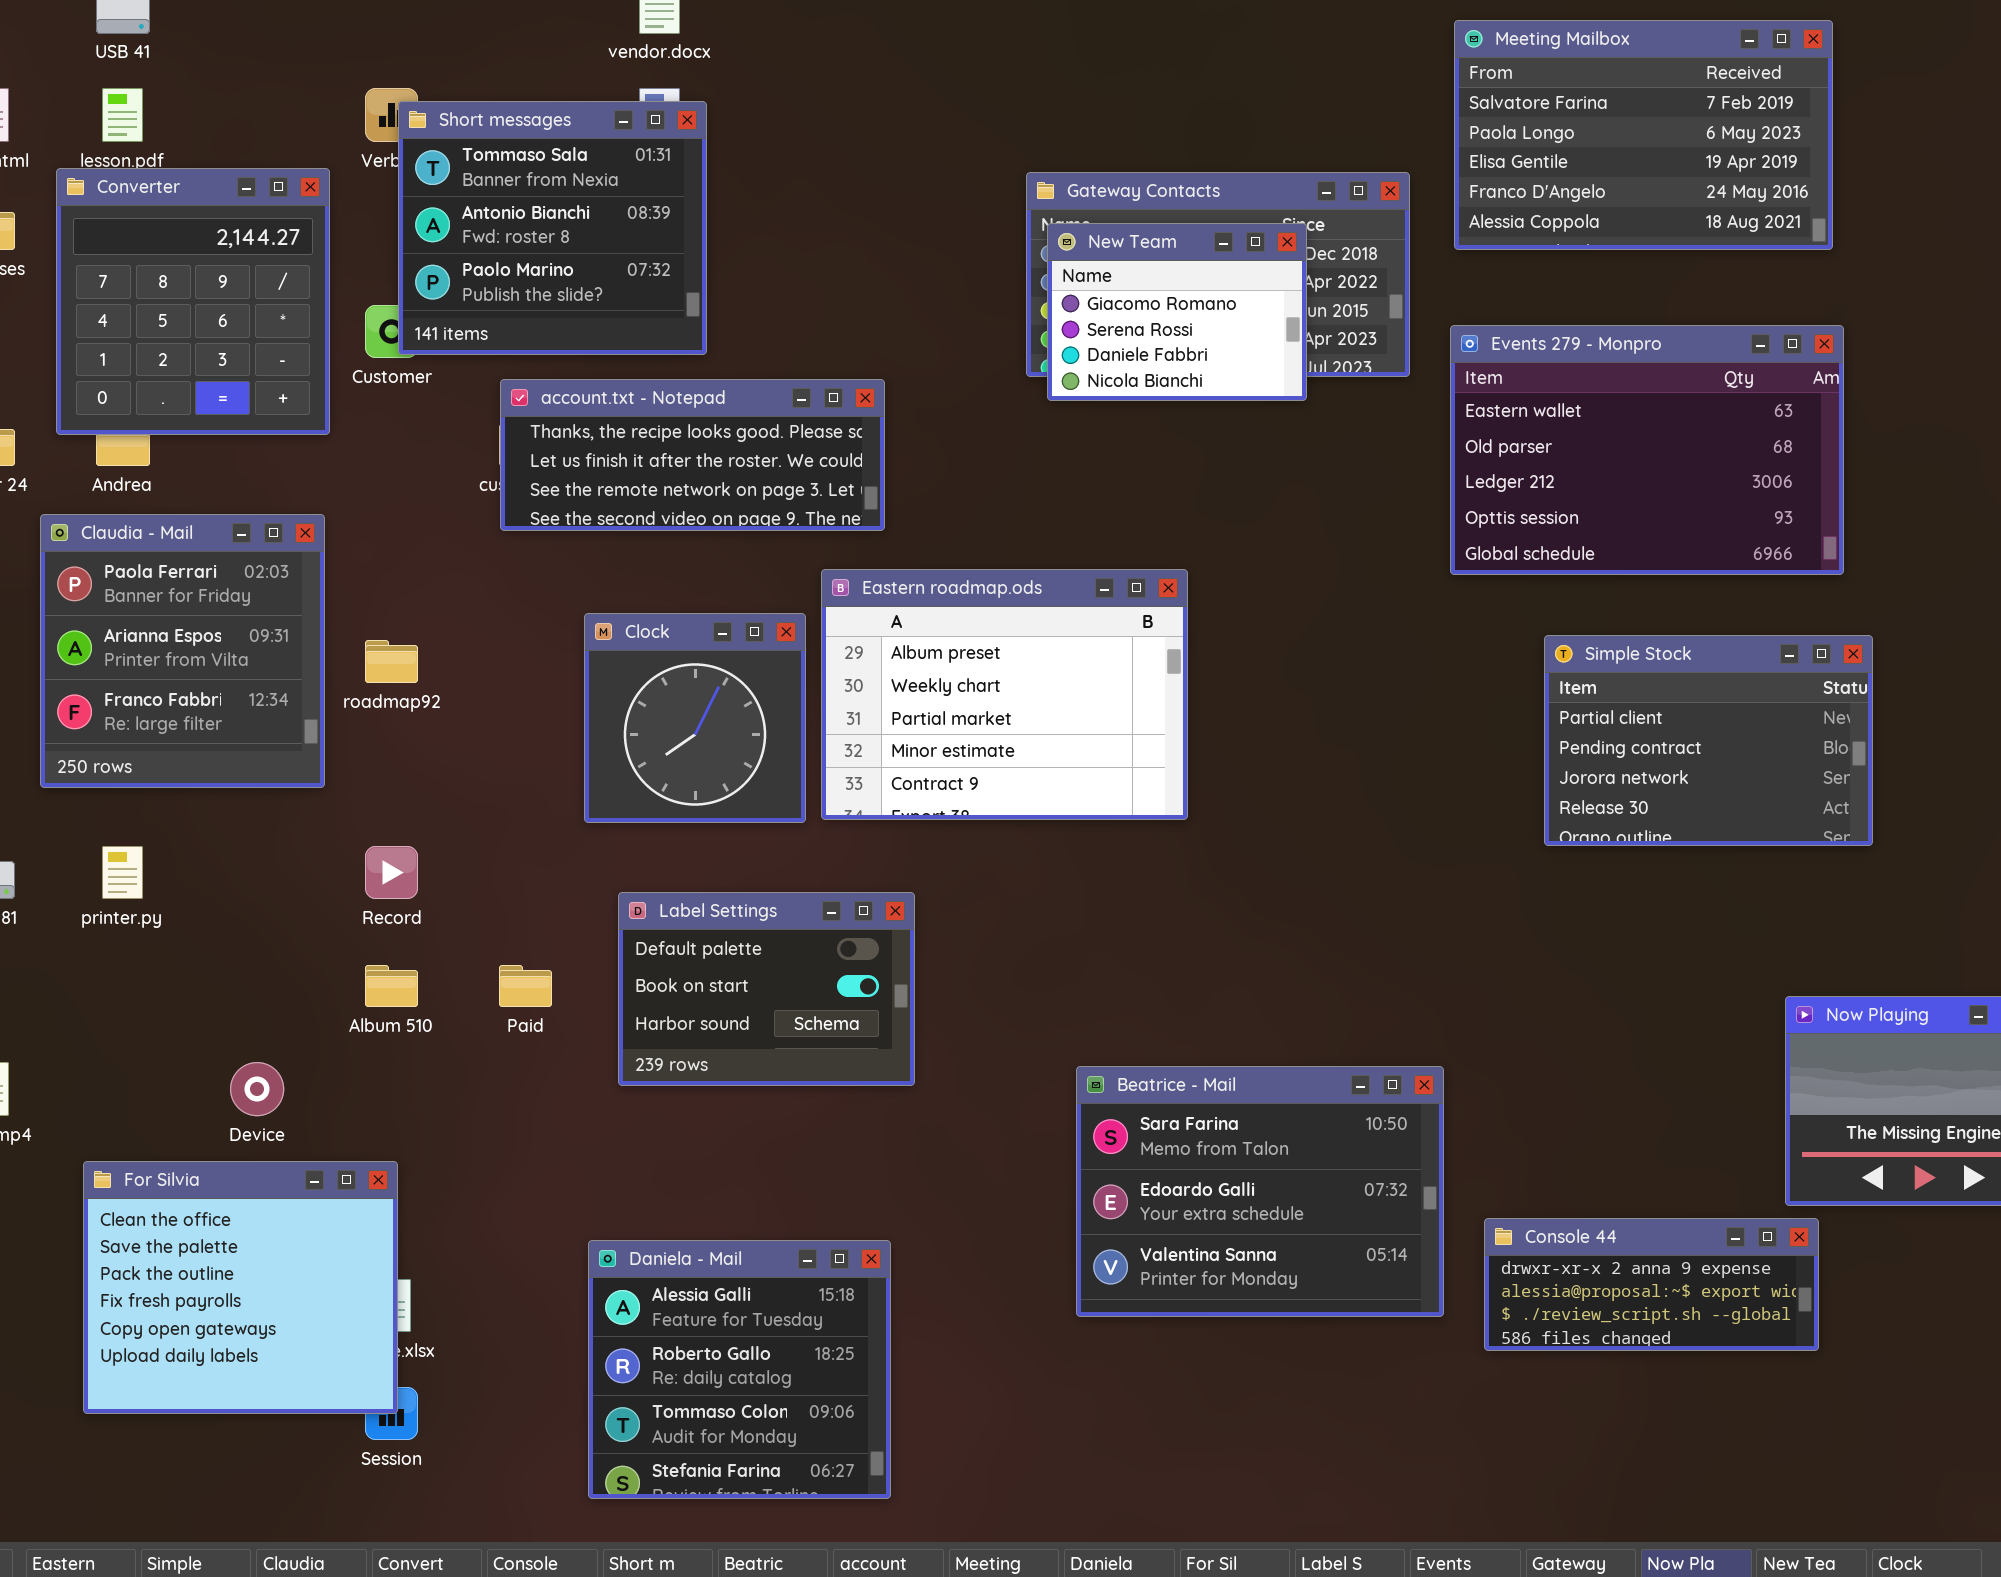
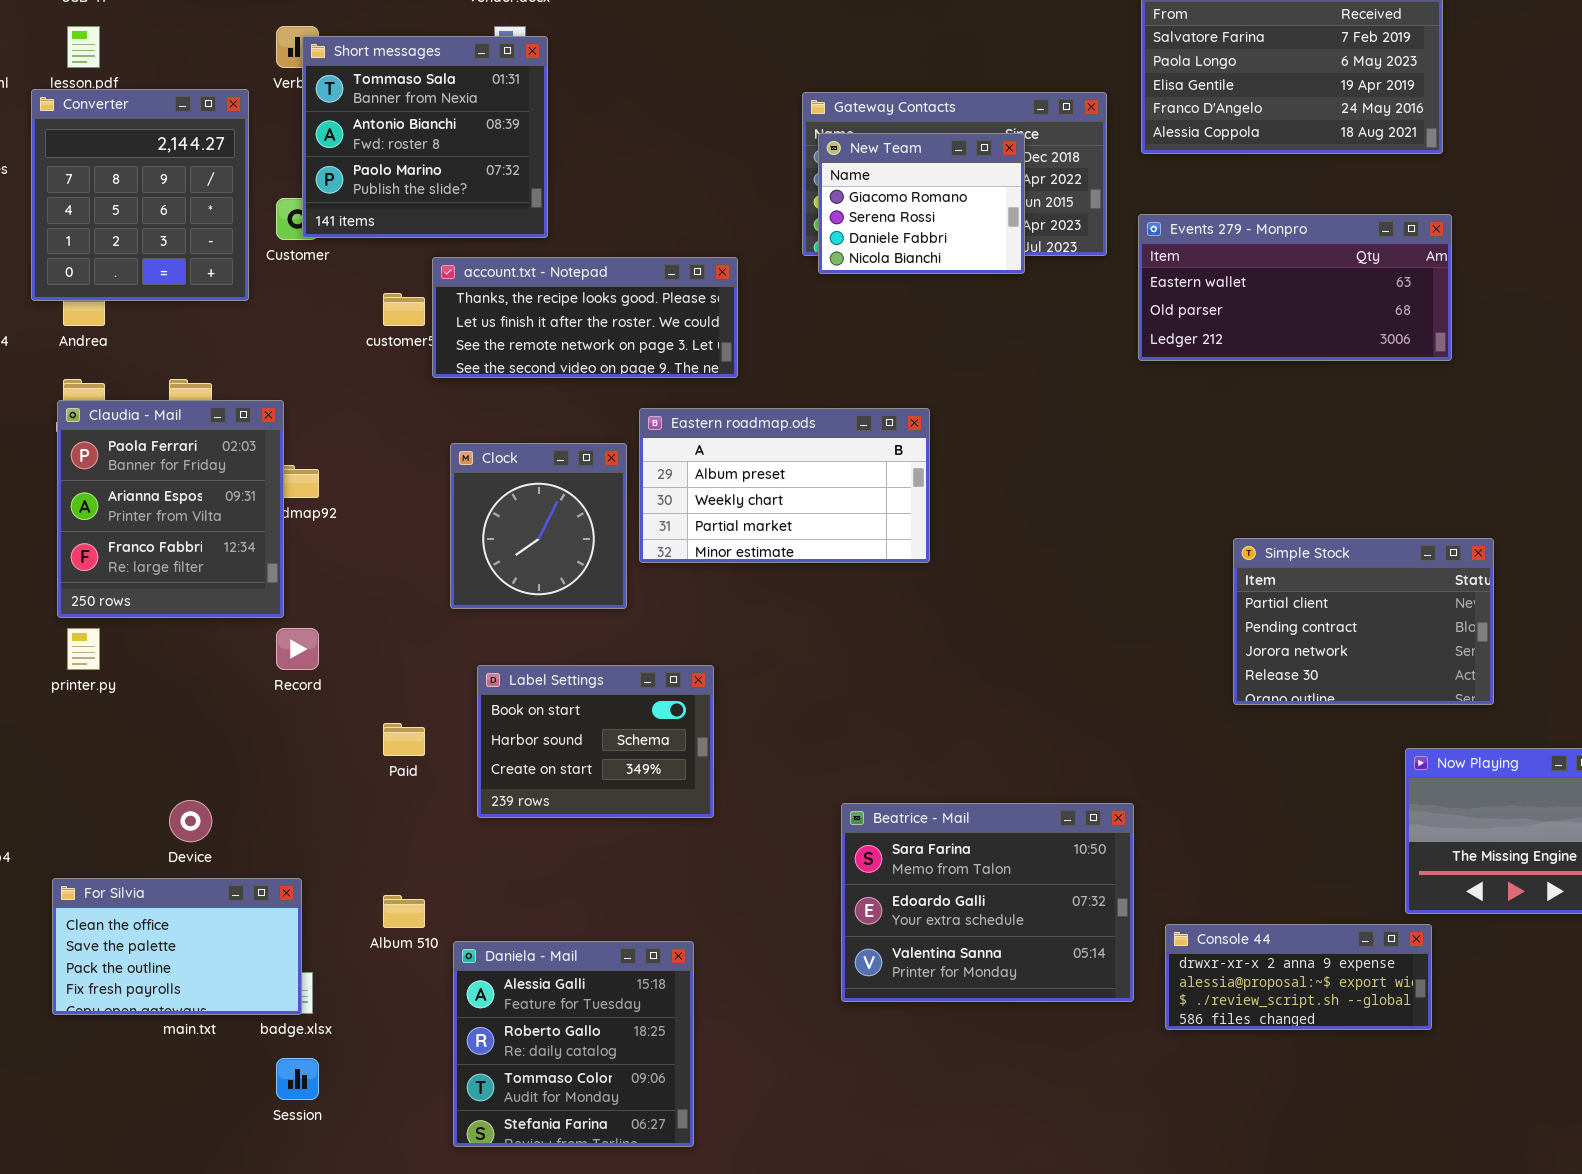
Events 279 - Monpro: [1450,325,1844,575] -> [1138,214,1452,361], resized
account.txt - Notepad: [500,379,885,531] -> [432,257,738,378], moved
Claudia - Mail: [40,514,325,788] -> [57,400,284,618], moved
Eastern roadmap.ods: [821,569,1188,820] -> [639,408,930,563], resized
Simple Stock: [1544,635,1873,846] -> [1233,538,1494,705], moved
Label Settings: [618,892,915,1086] -> [477,665,714,818], scrolled down 1 row
Album 510: [365,965,418,1007] -> [383,895,425,928], moved
For Silvia: [83,1161,398,1414] -> [52,878,302,1015], resized

